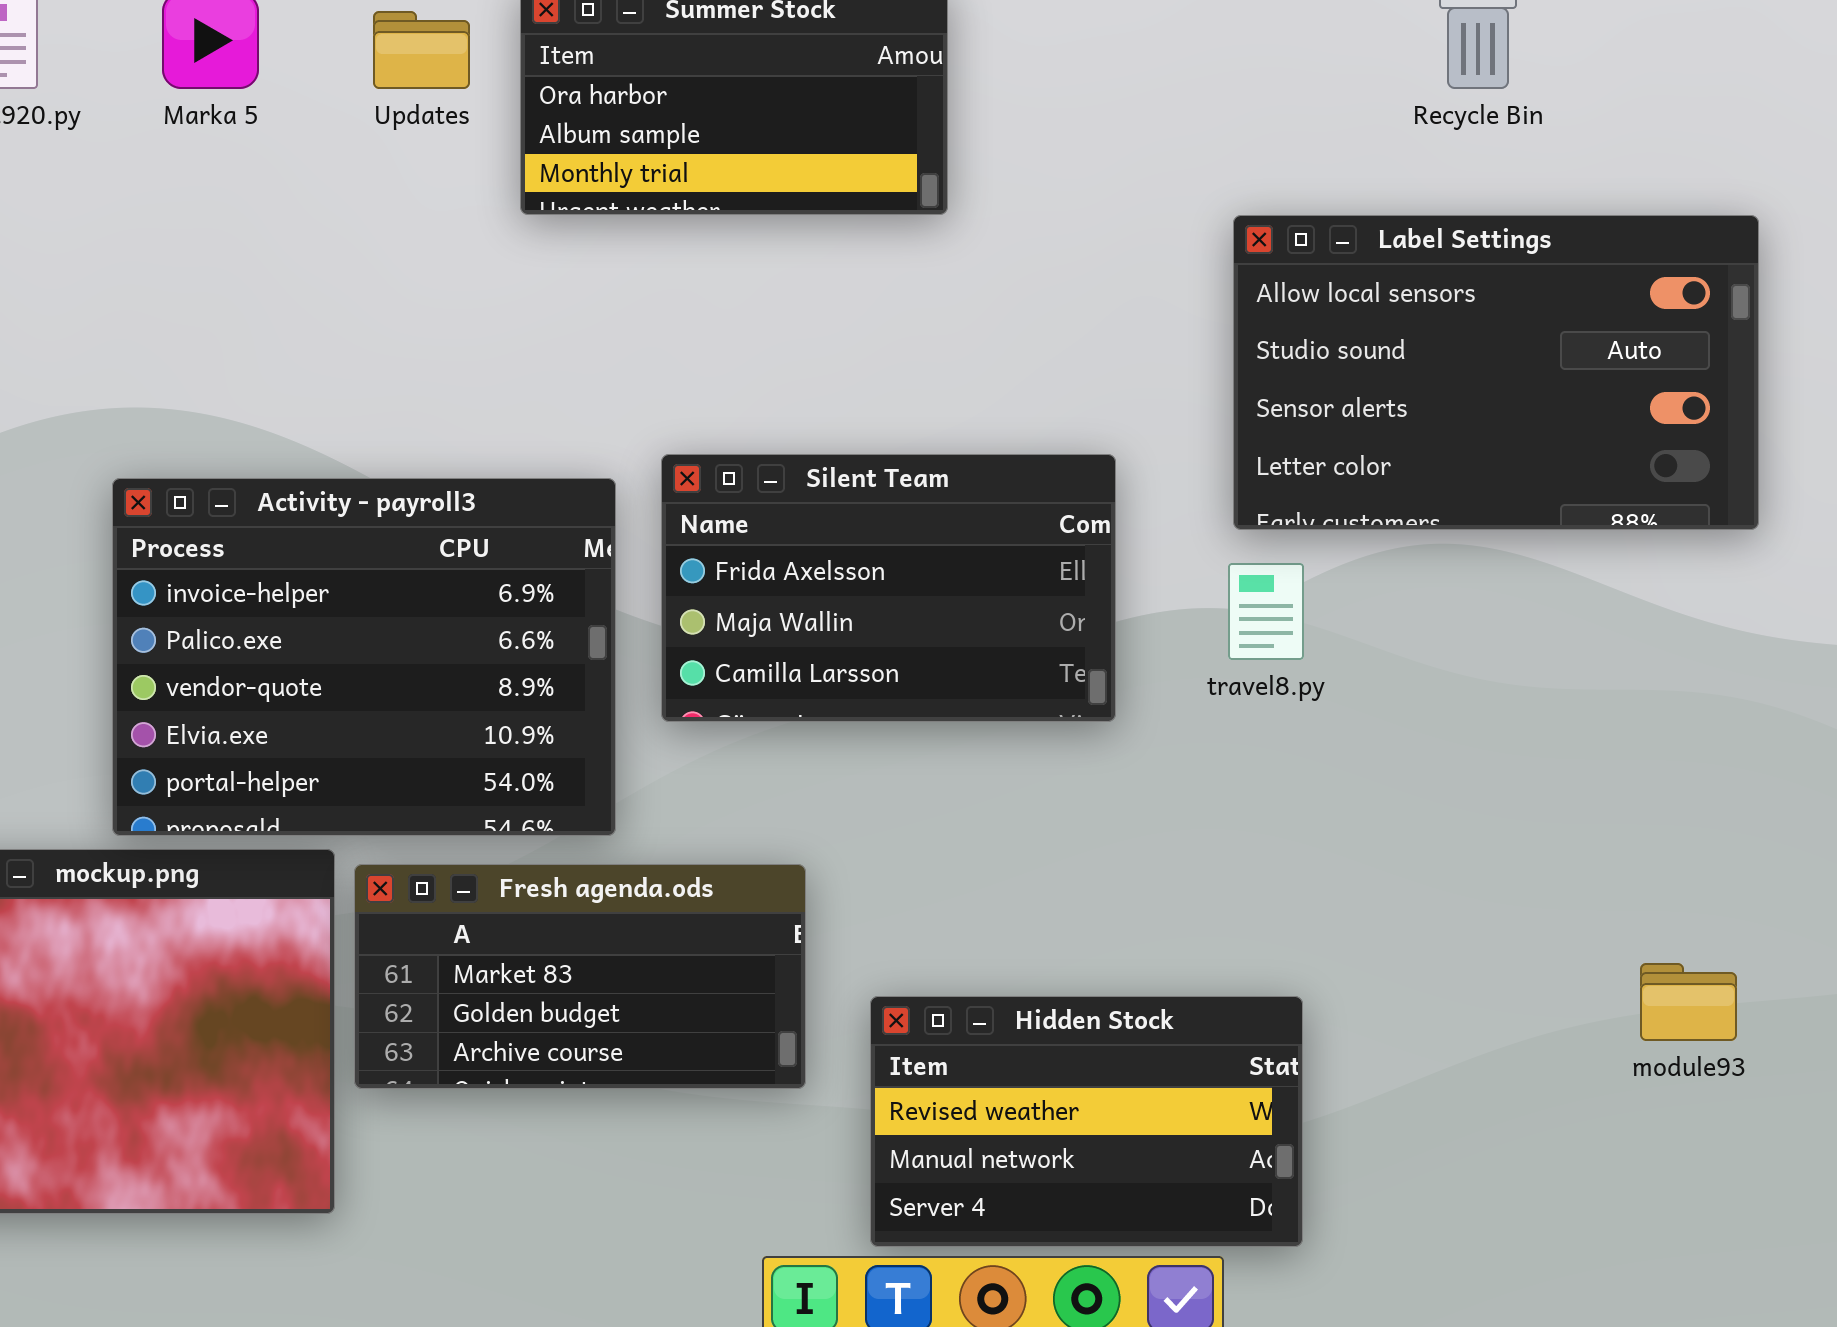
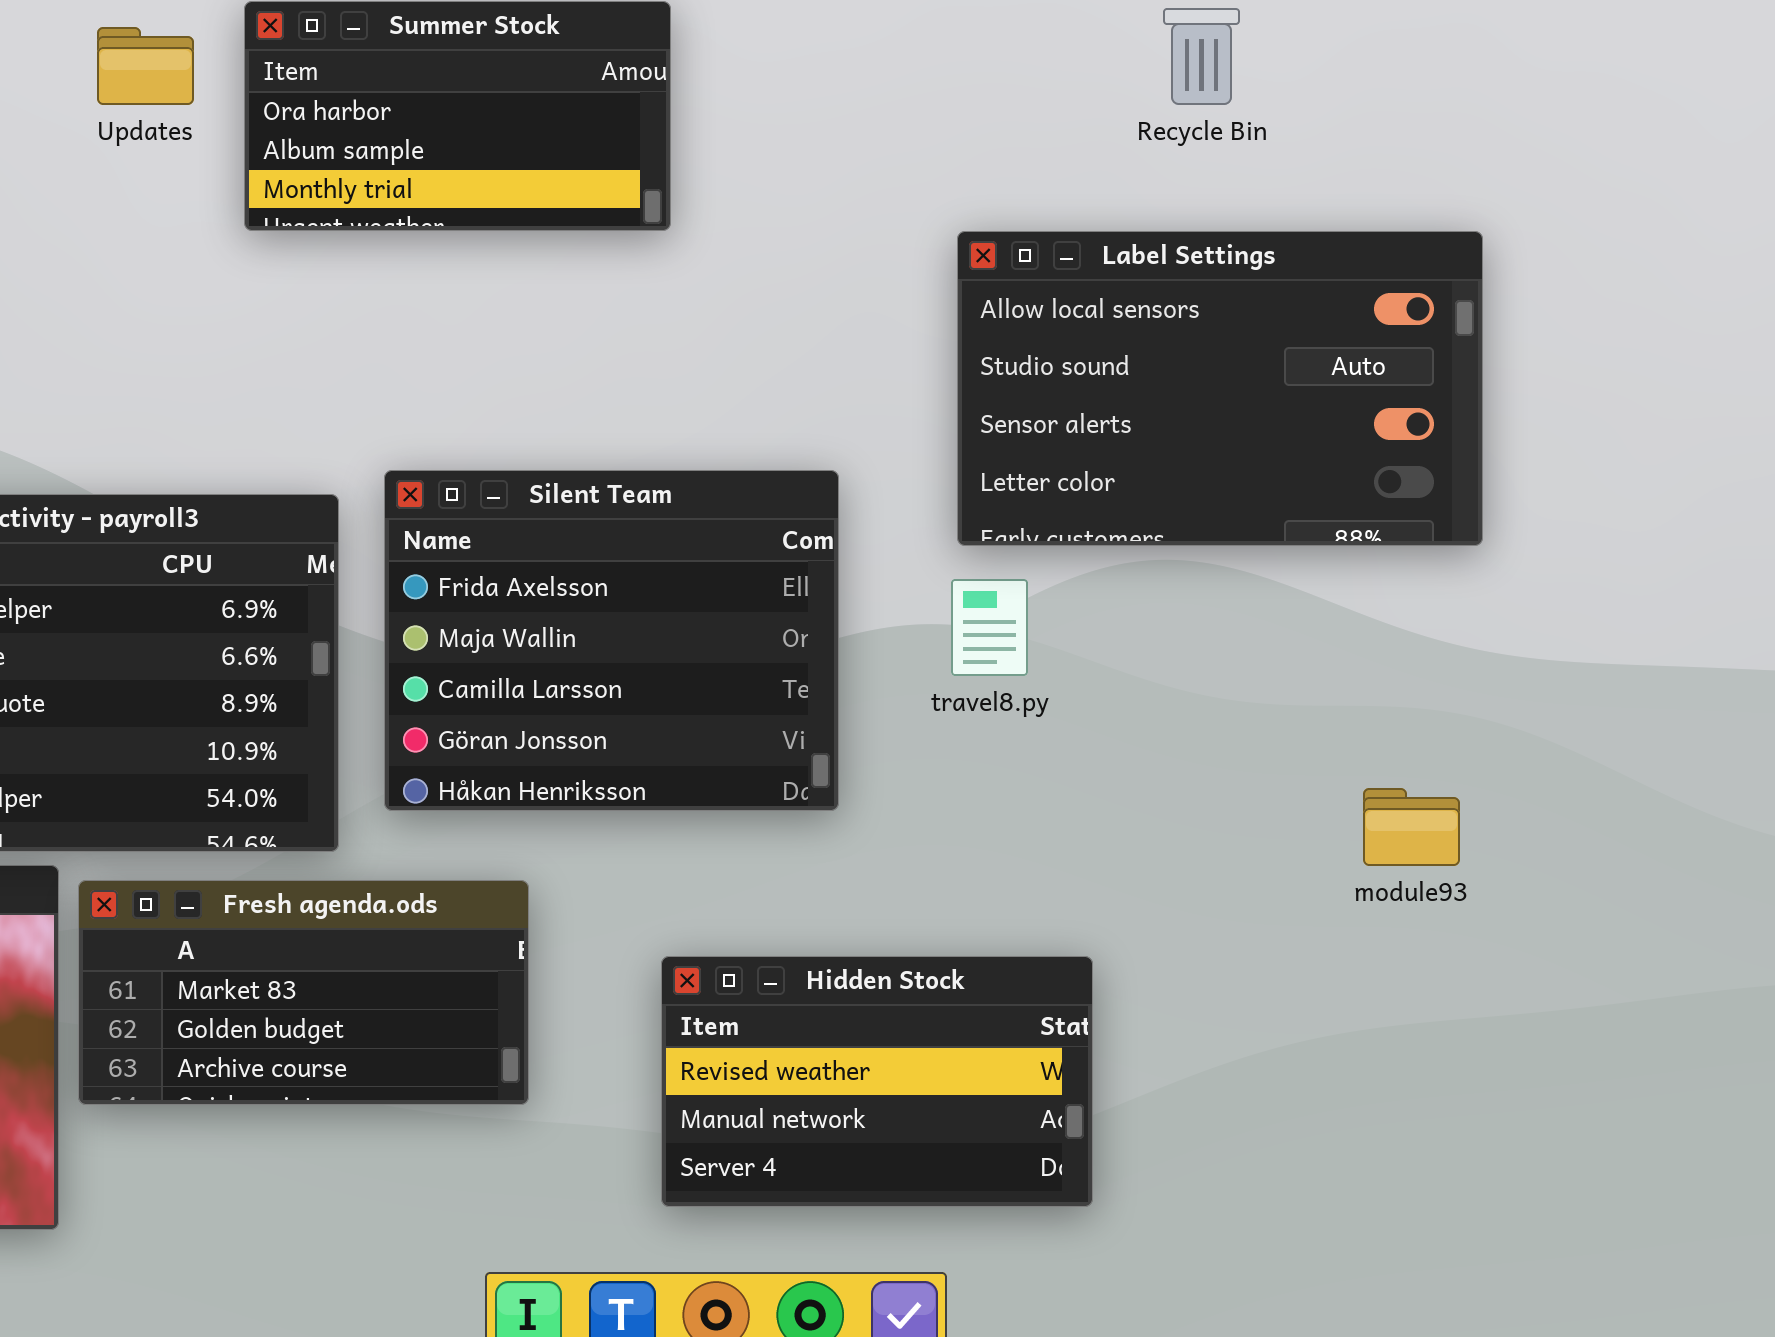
Silent Team: [661,454,1116,722] -> [384,470,839,811], resized
module93: [1640,963,1737,1041] -> [1363,788,1460,866], moved
Hidden Stock: [870,996,1303,1247] -> [661,956,1093,1207], moved

